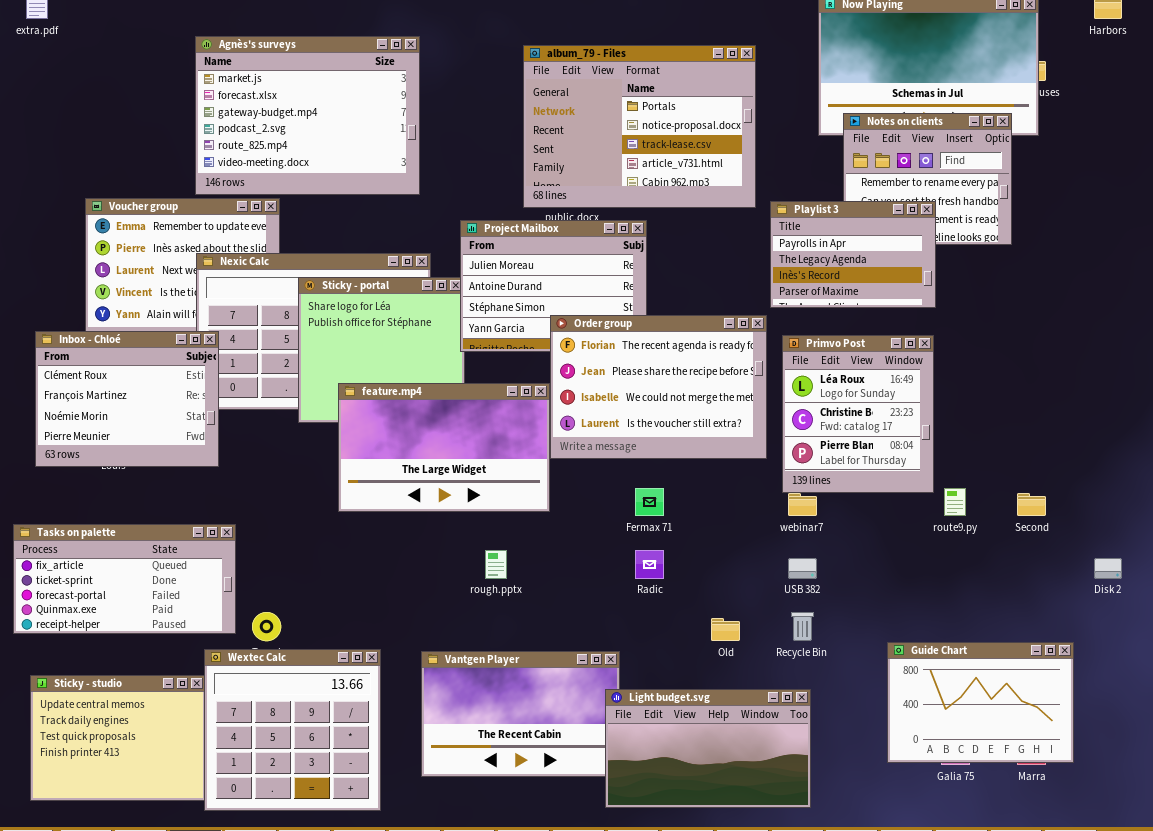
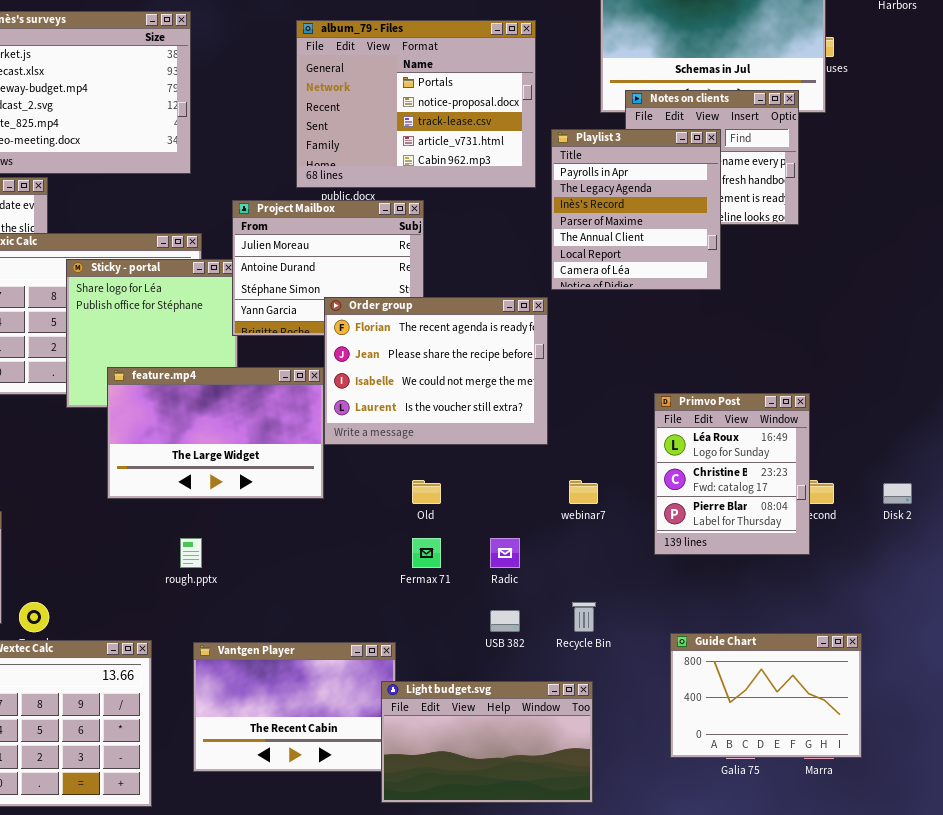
Playlist 3: [770,201,936,308] -> [551,129,721,290], resized
Primvo Post: [782,335,934,493] -> [654,393,810,555], moved
Fermax 71: [635,488,664,516] -> [412,538,441,568], moved
rough.pptx: [485,550,507,579] -> [180,538,202,568], moved
Radic: [635,550,664,579] -> [490,538,520,568], moved
USB 382: [788,558,817,579] -> [490,610,520,632], moved
Disk 2: [1094,558,1122,579] -> [883,483,912,504], moved
Old: [711,618,740,641] -> [412,480,441,504], moved

